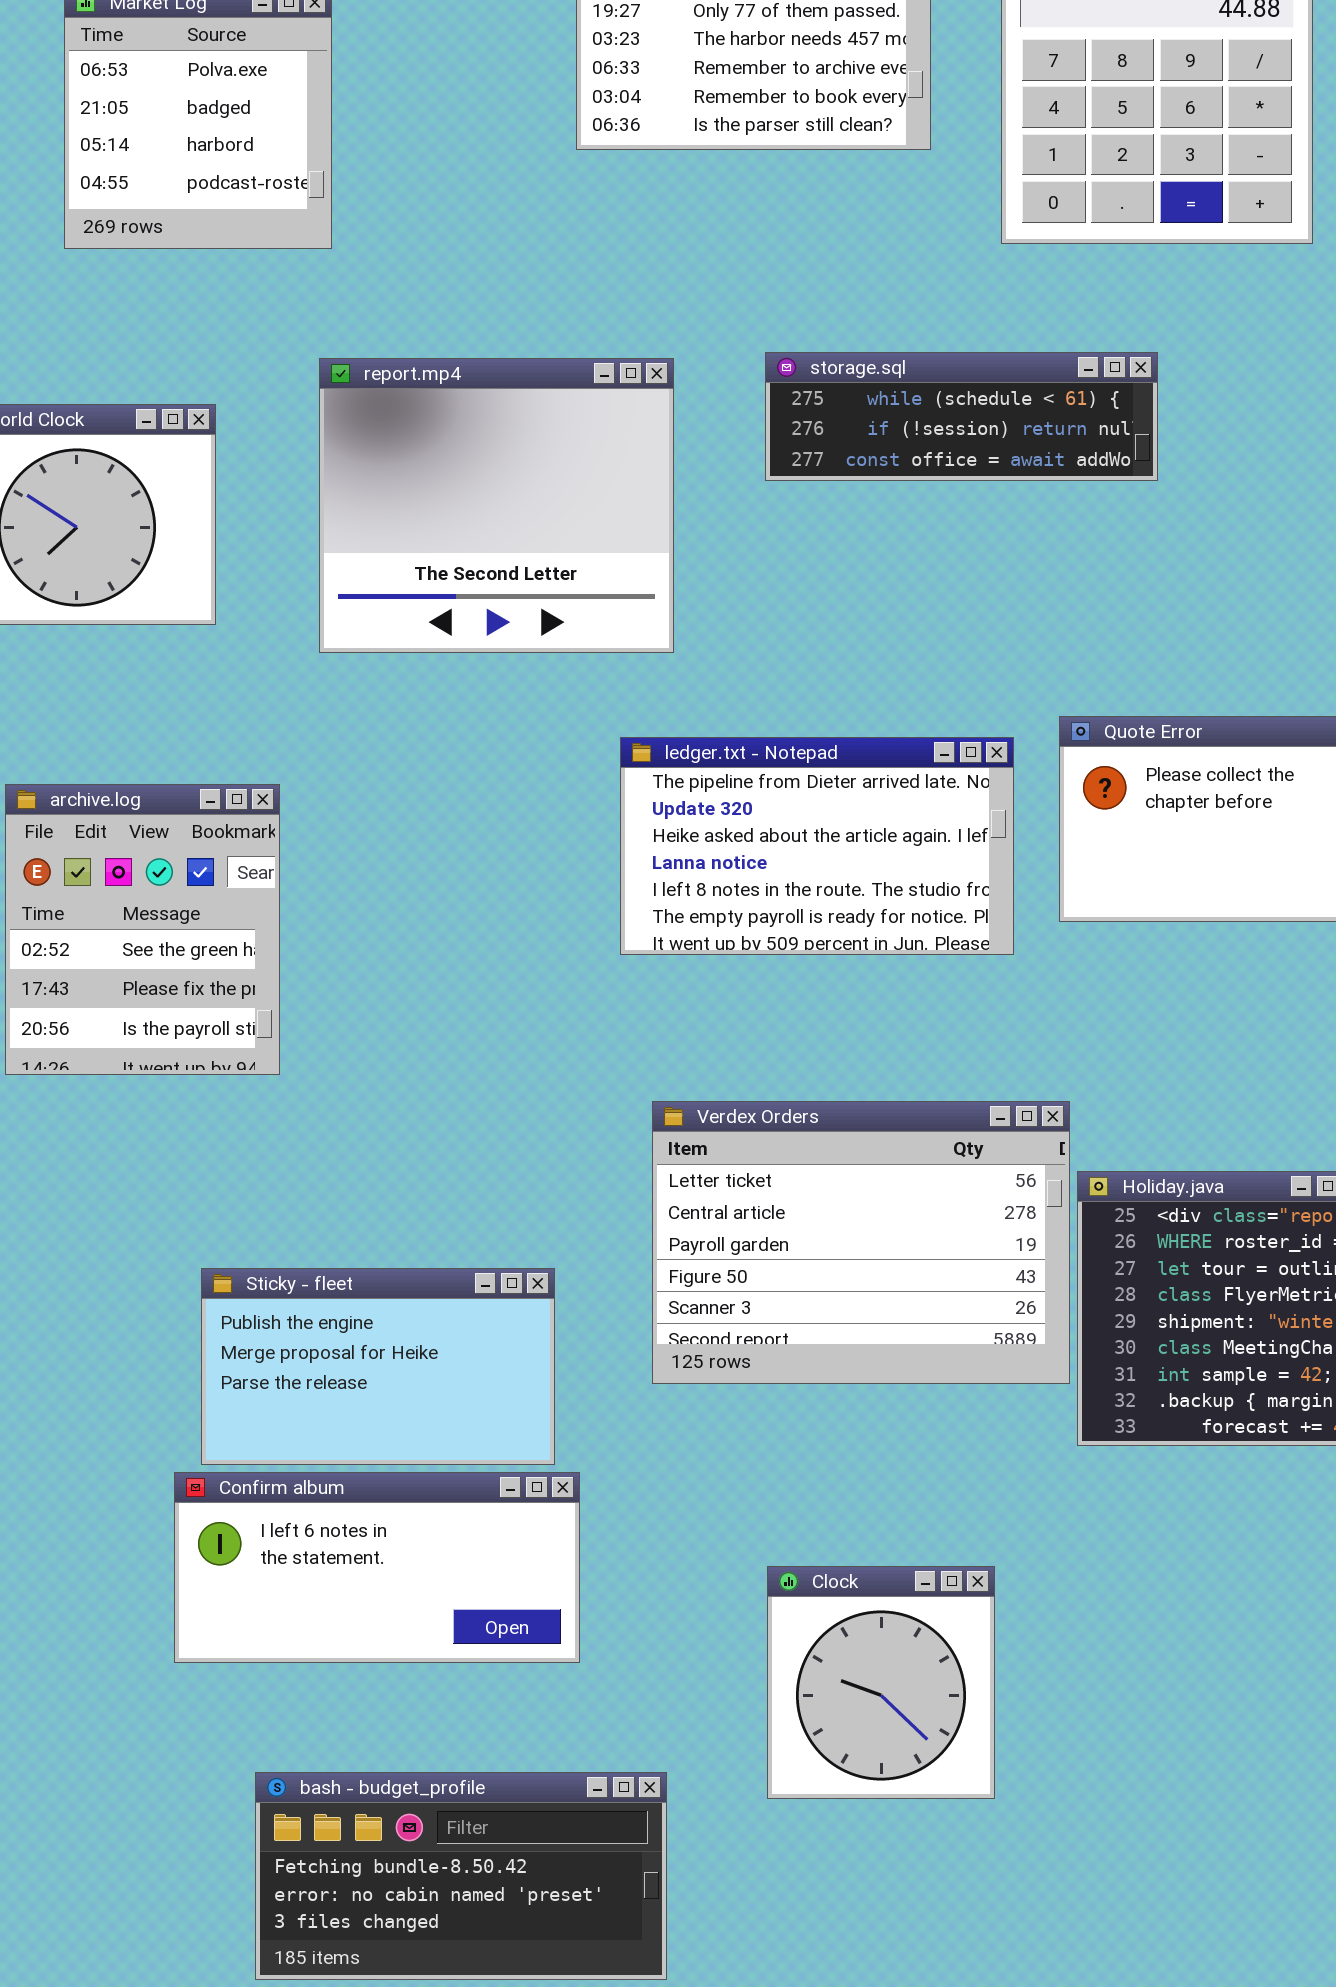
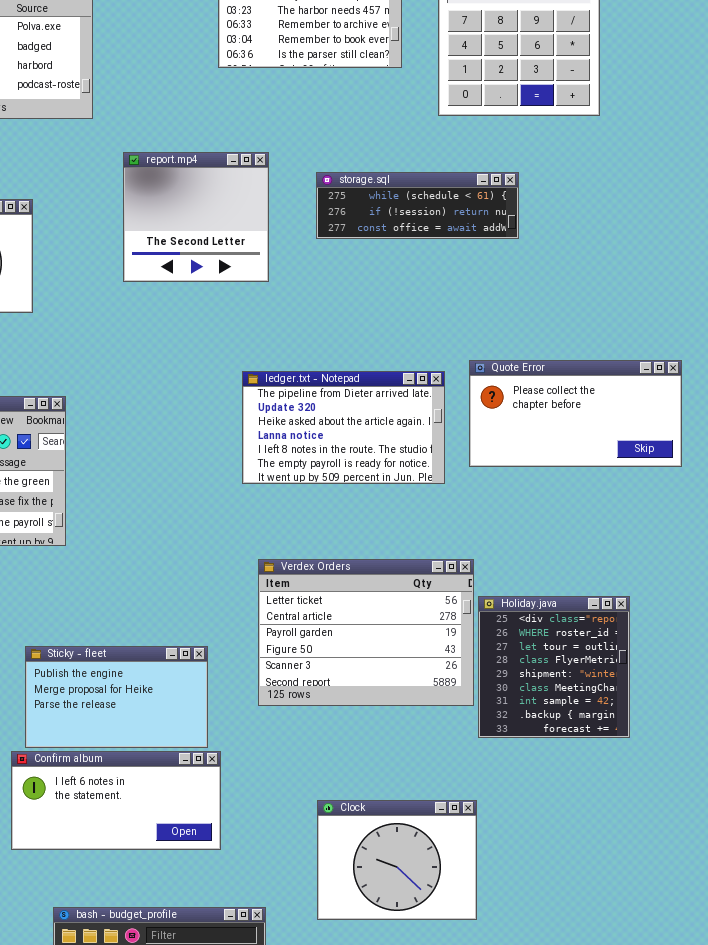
report.mp4: [319,358,674,653] -> [123,152,269,282], moved, resized
Clock: [767,1566,995,1799] -> [317,800,477,920], resized

